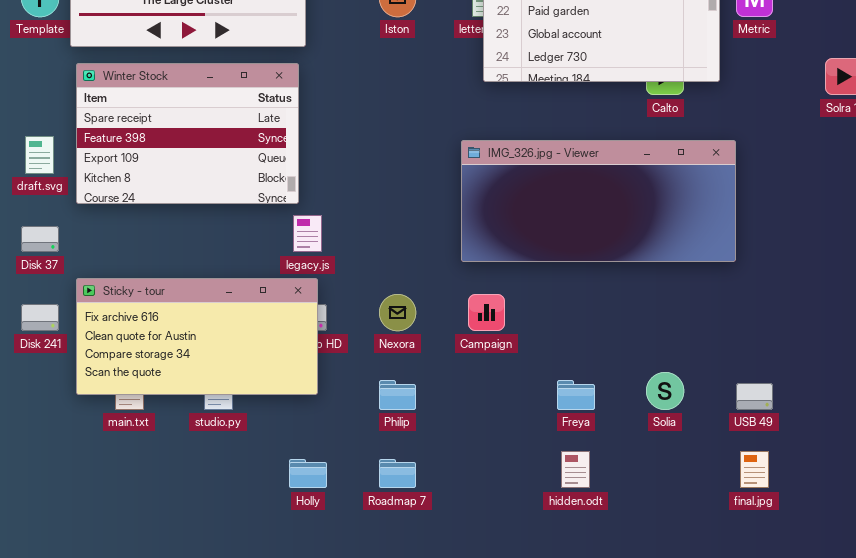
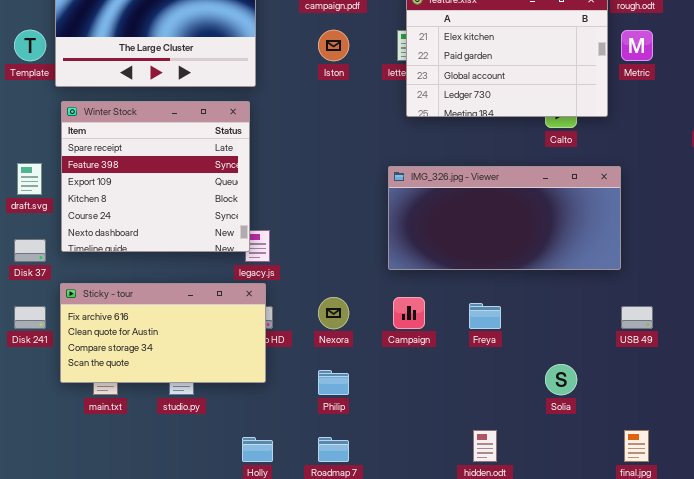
Winter Stock: [76,63,299,204] -> [61,101,250,252], resized
Freya: [557,380,595,410] -> [469,303,501,329], moved
USB 49: [736,383,773,410] -> [621,306,653,329], moved

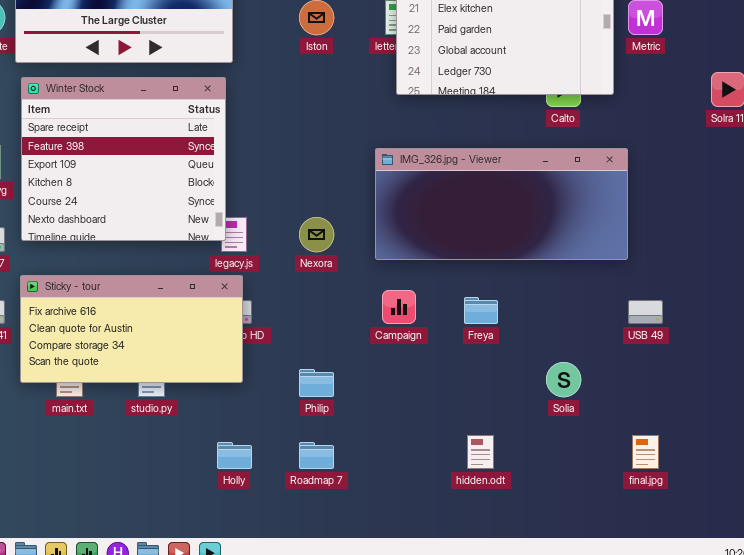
Nexora: [318,297,349,329] -> [299,217,334,252], moved

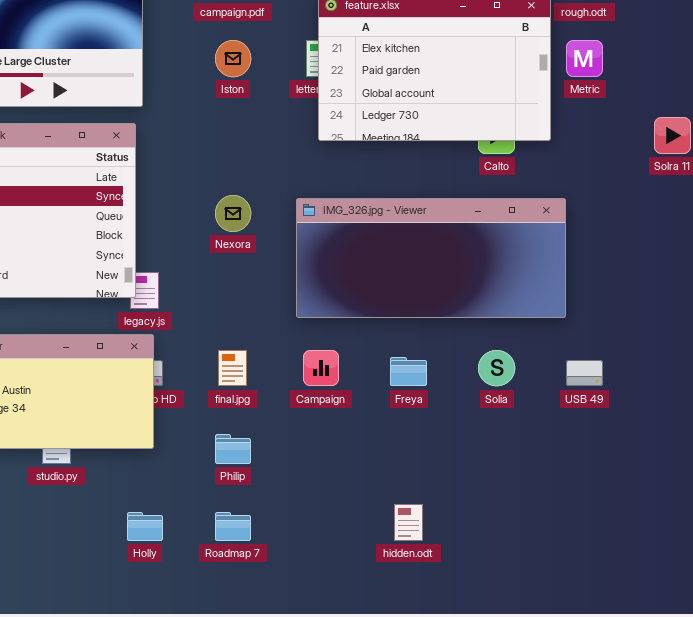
Nexora: [299,217,334,252] -> [215,195,251,232], moved
Solia: [546,362,581,397] -> [478,350,515,386], moved
final.jpg: [632,435,659,469] -> [218,350,247,386], moved

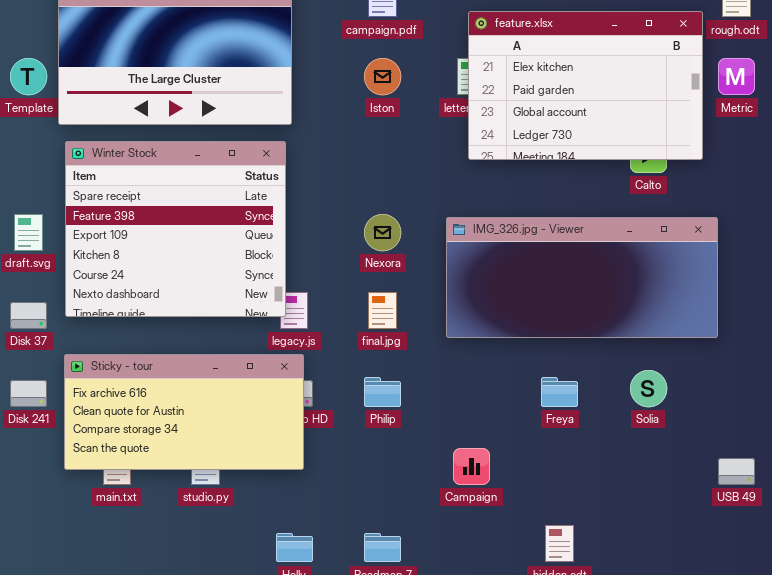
final.jpg: [218,350,247,386] -> [368,292,397,329], moved
Campaign: [303,350,339,386] -> [453,448,490,485], moved
USB 49: [566,360,603,386] -> [718,458,755,485], moved
Philip: [215,434,251,464] -> [364,377,401,407], moved

